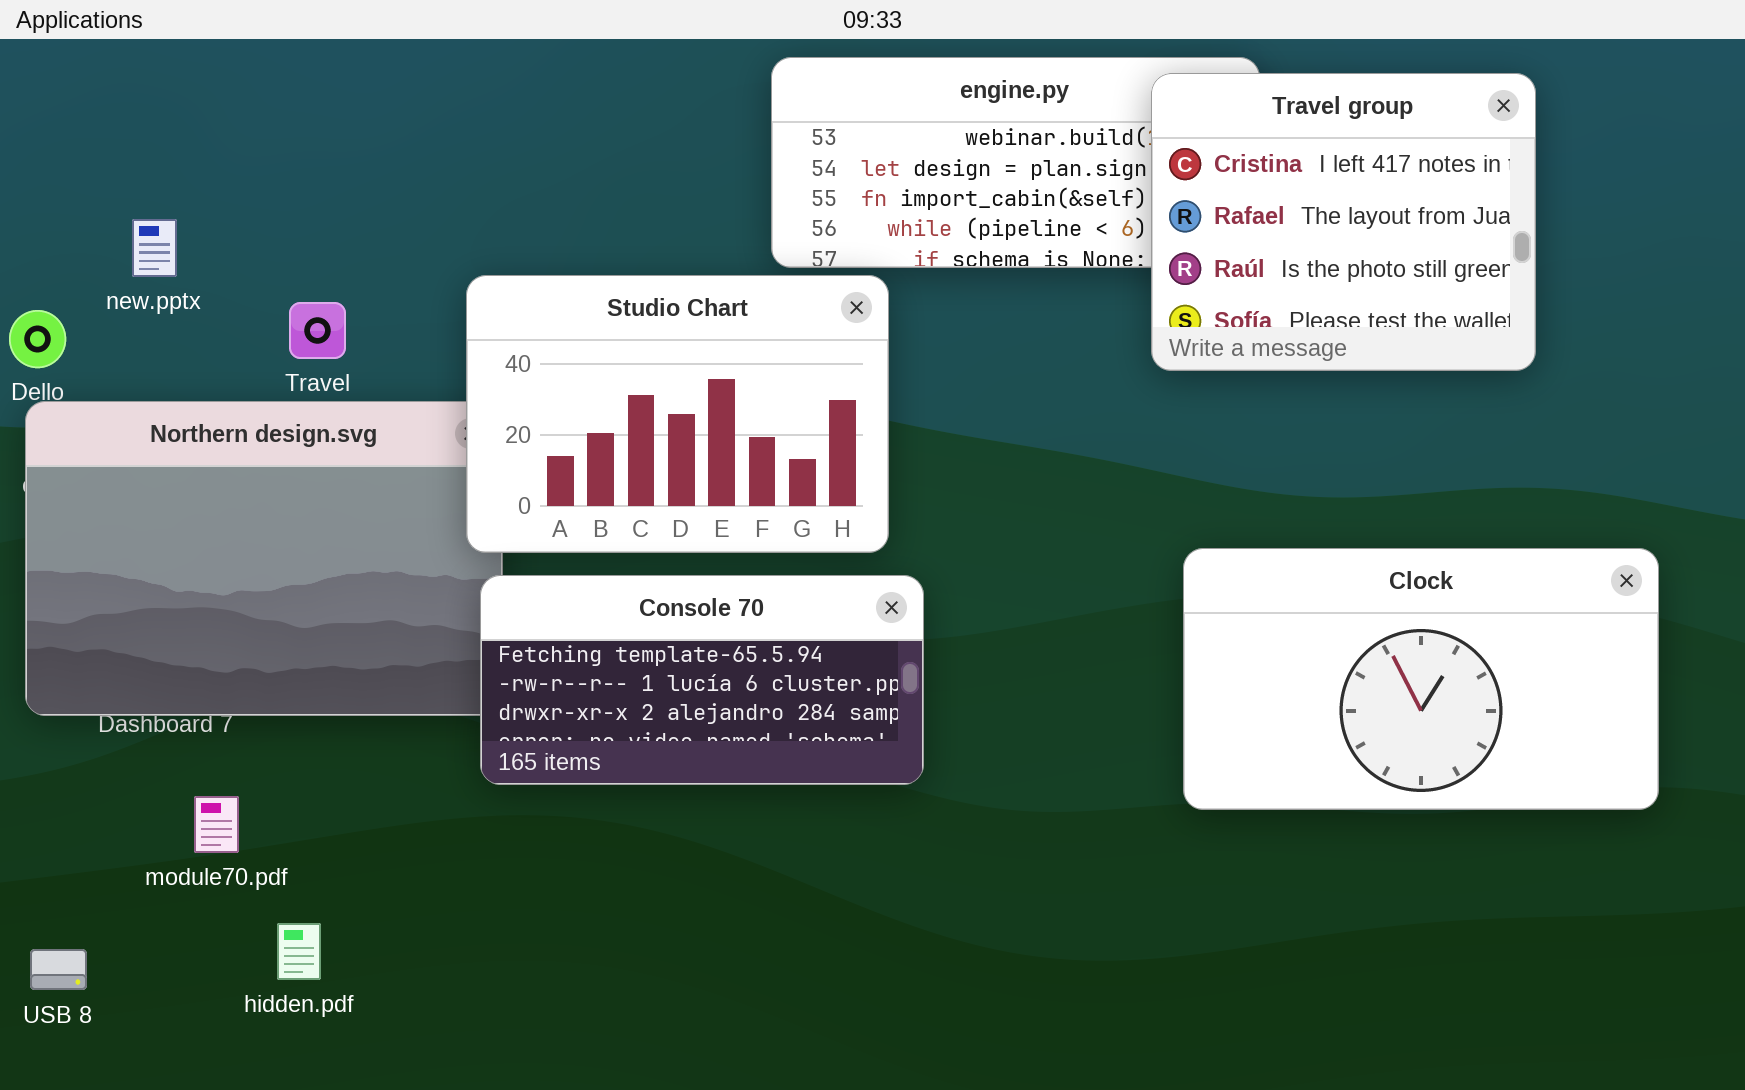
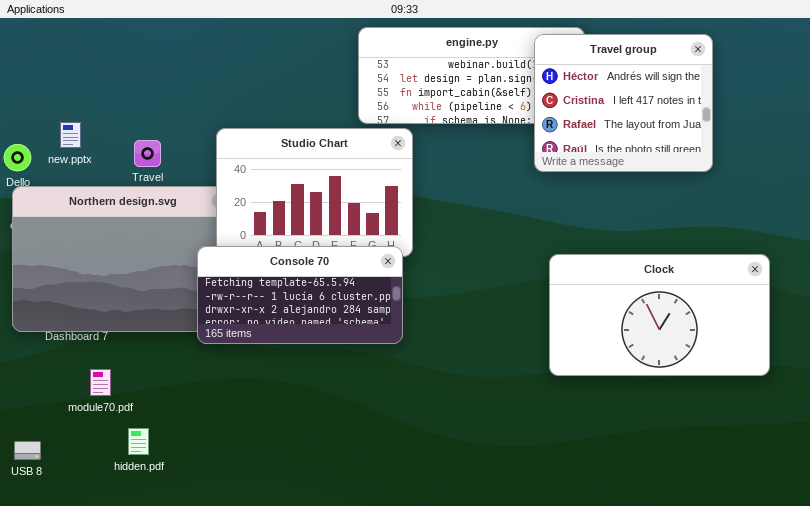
Travel group: [1151,73,1536,371] -> [534,34,713,172], scrolled up 1 row
new.pptx: [132,219,177,277] -> [60,122,81,148], moved
Console 70: [480,575,924,785] -> [197,246,403,344], moved

